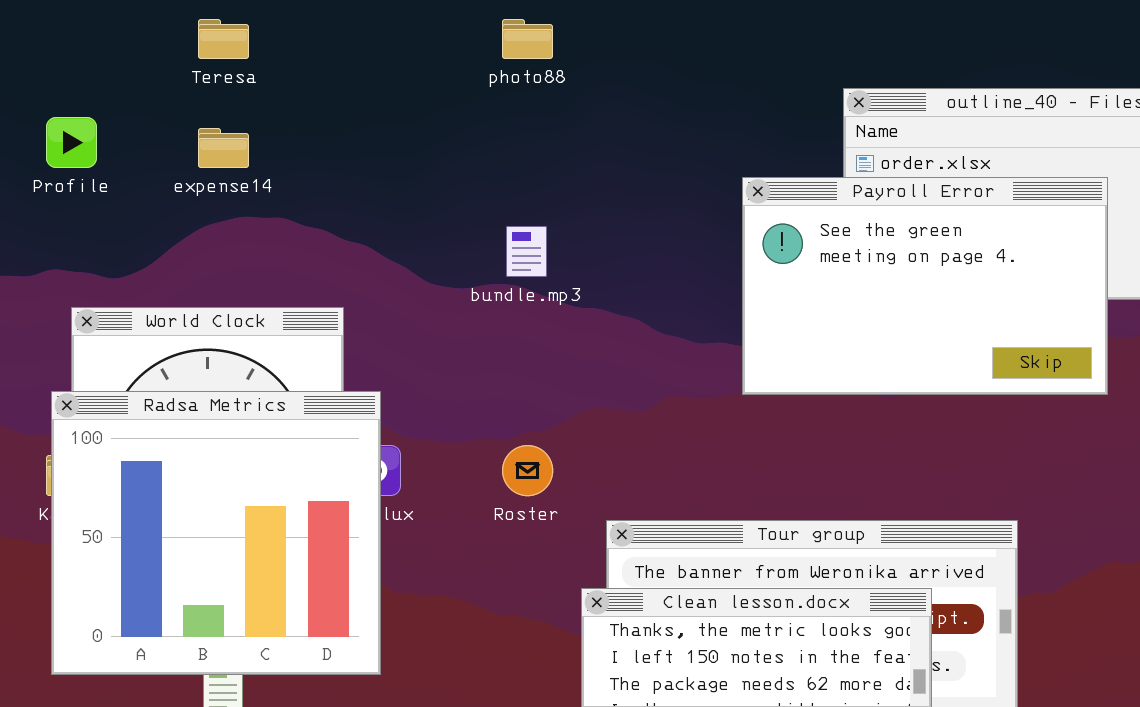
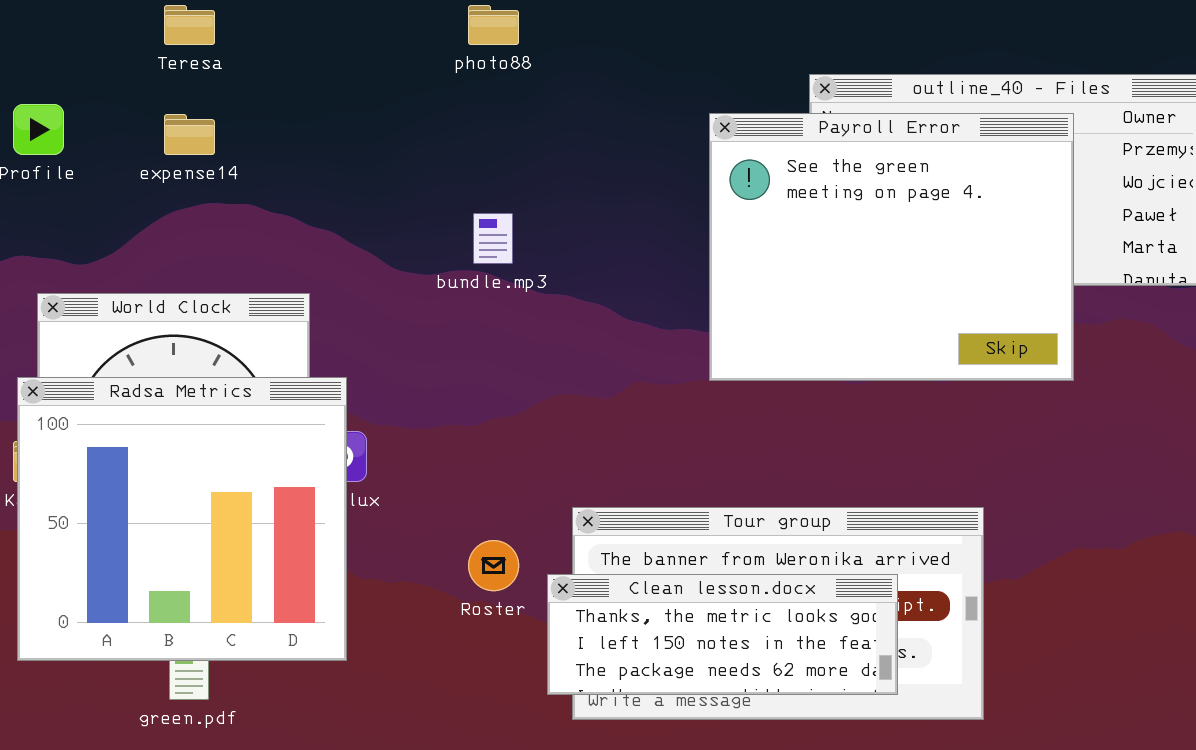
Payroll Error: [742,177,1108,395] -> [709,113,1074,381], resized
Roster: [502,445,553,496] -> [468,540,519,591], moved

